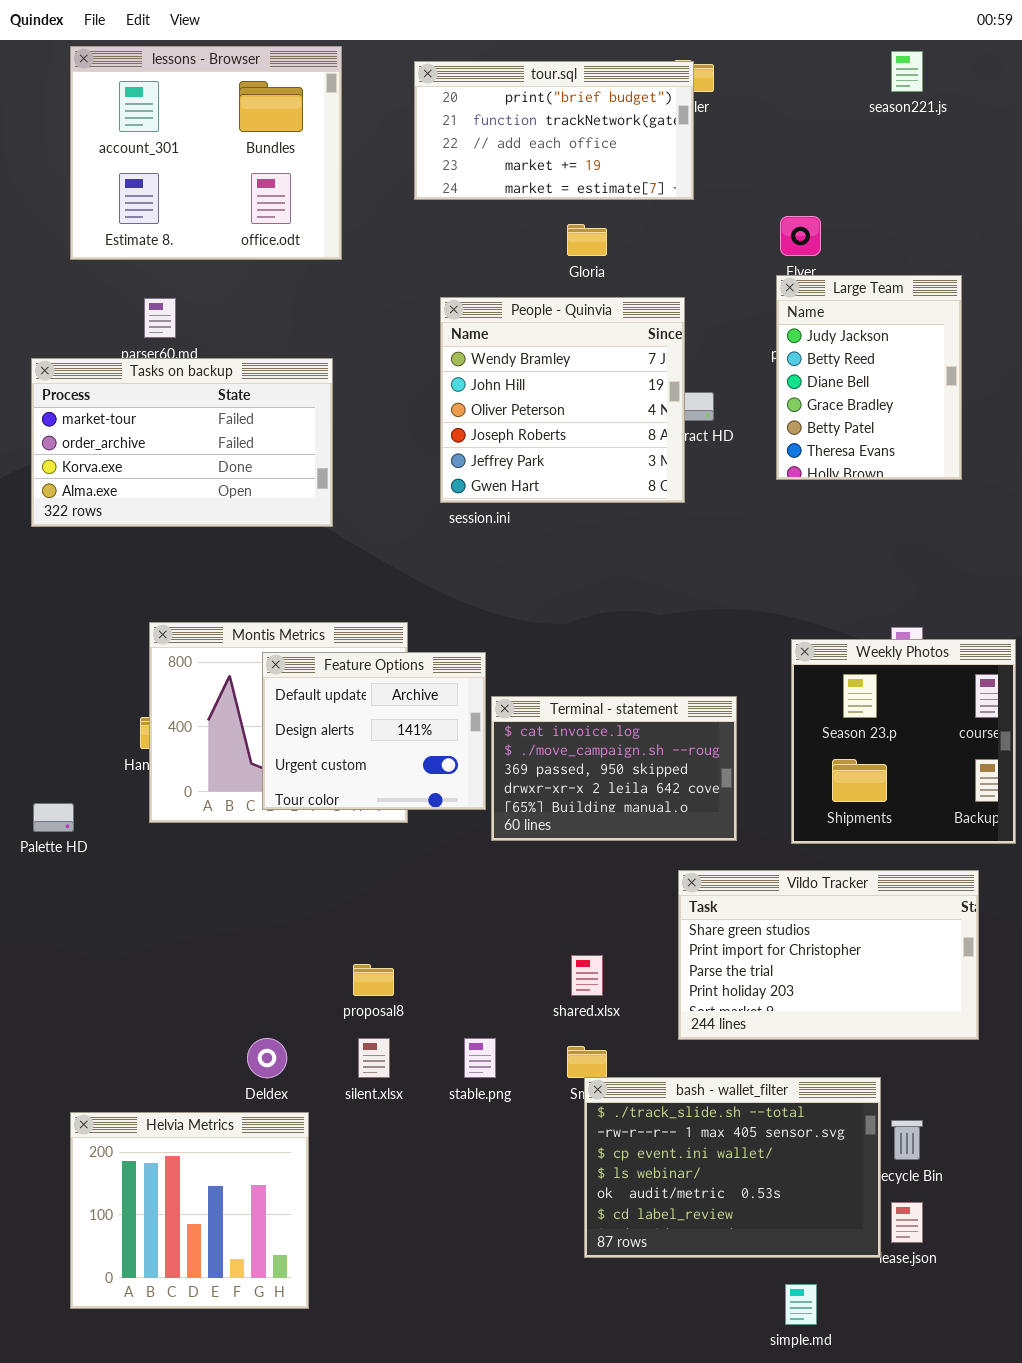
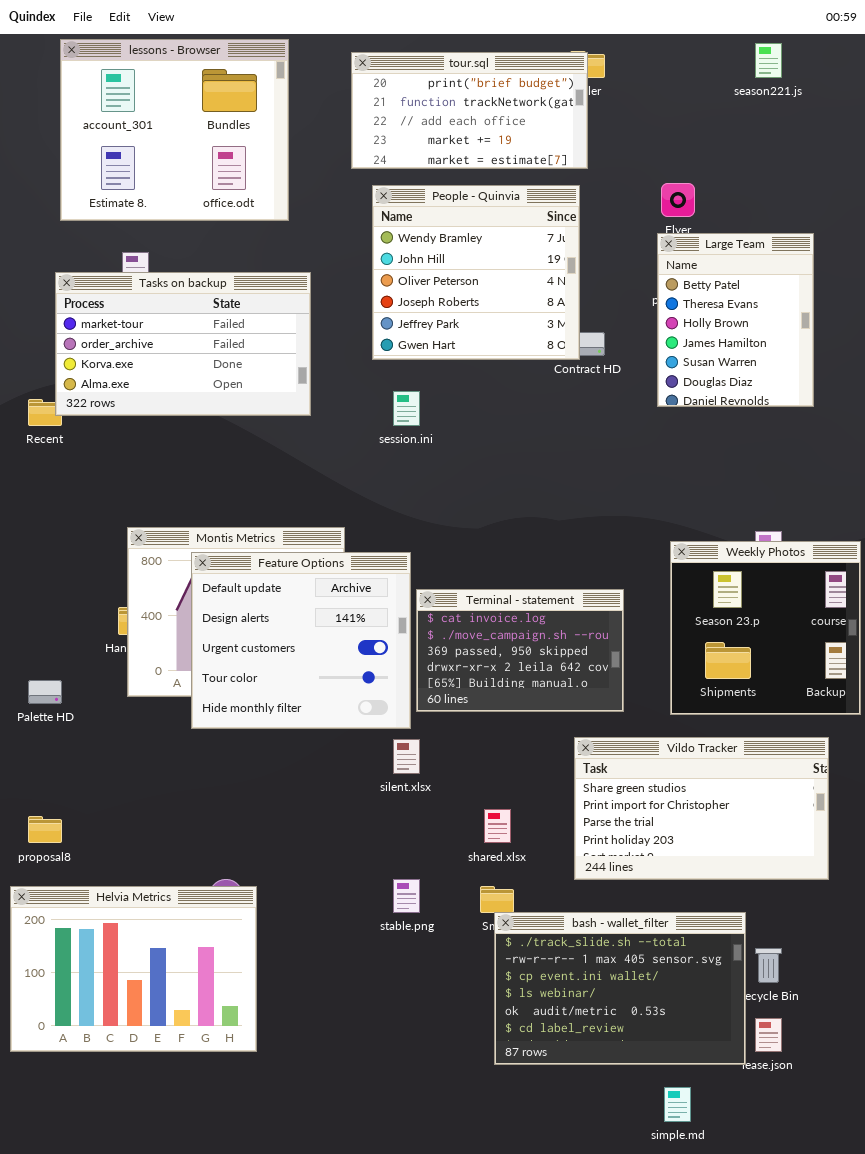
Large Team: [776,275,962,480] -> [657,233,814,407], scrolled down 4 rows
People - Quinvia: [440,297,685,503] -> [372,185,580,360], moved
Tasks on backup: [31,358,333,527] -> [55,272,311,416], moved
Feature Options: [262,652,486,810] -> [191,552,411,729], resized
proposal8: [353,964,394,996] -> [28,816,62,843], moved
silent.xlsx: [358,1038,390,1078] -> [393,739,420,774], moved
Helvia Metrics: [70,1112,309,1309] -> [10,886,257,1052], moved, resized

